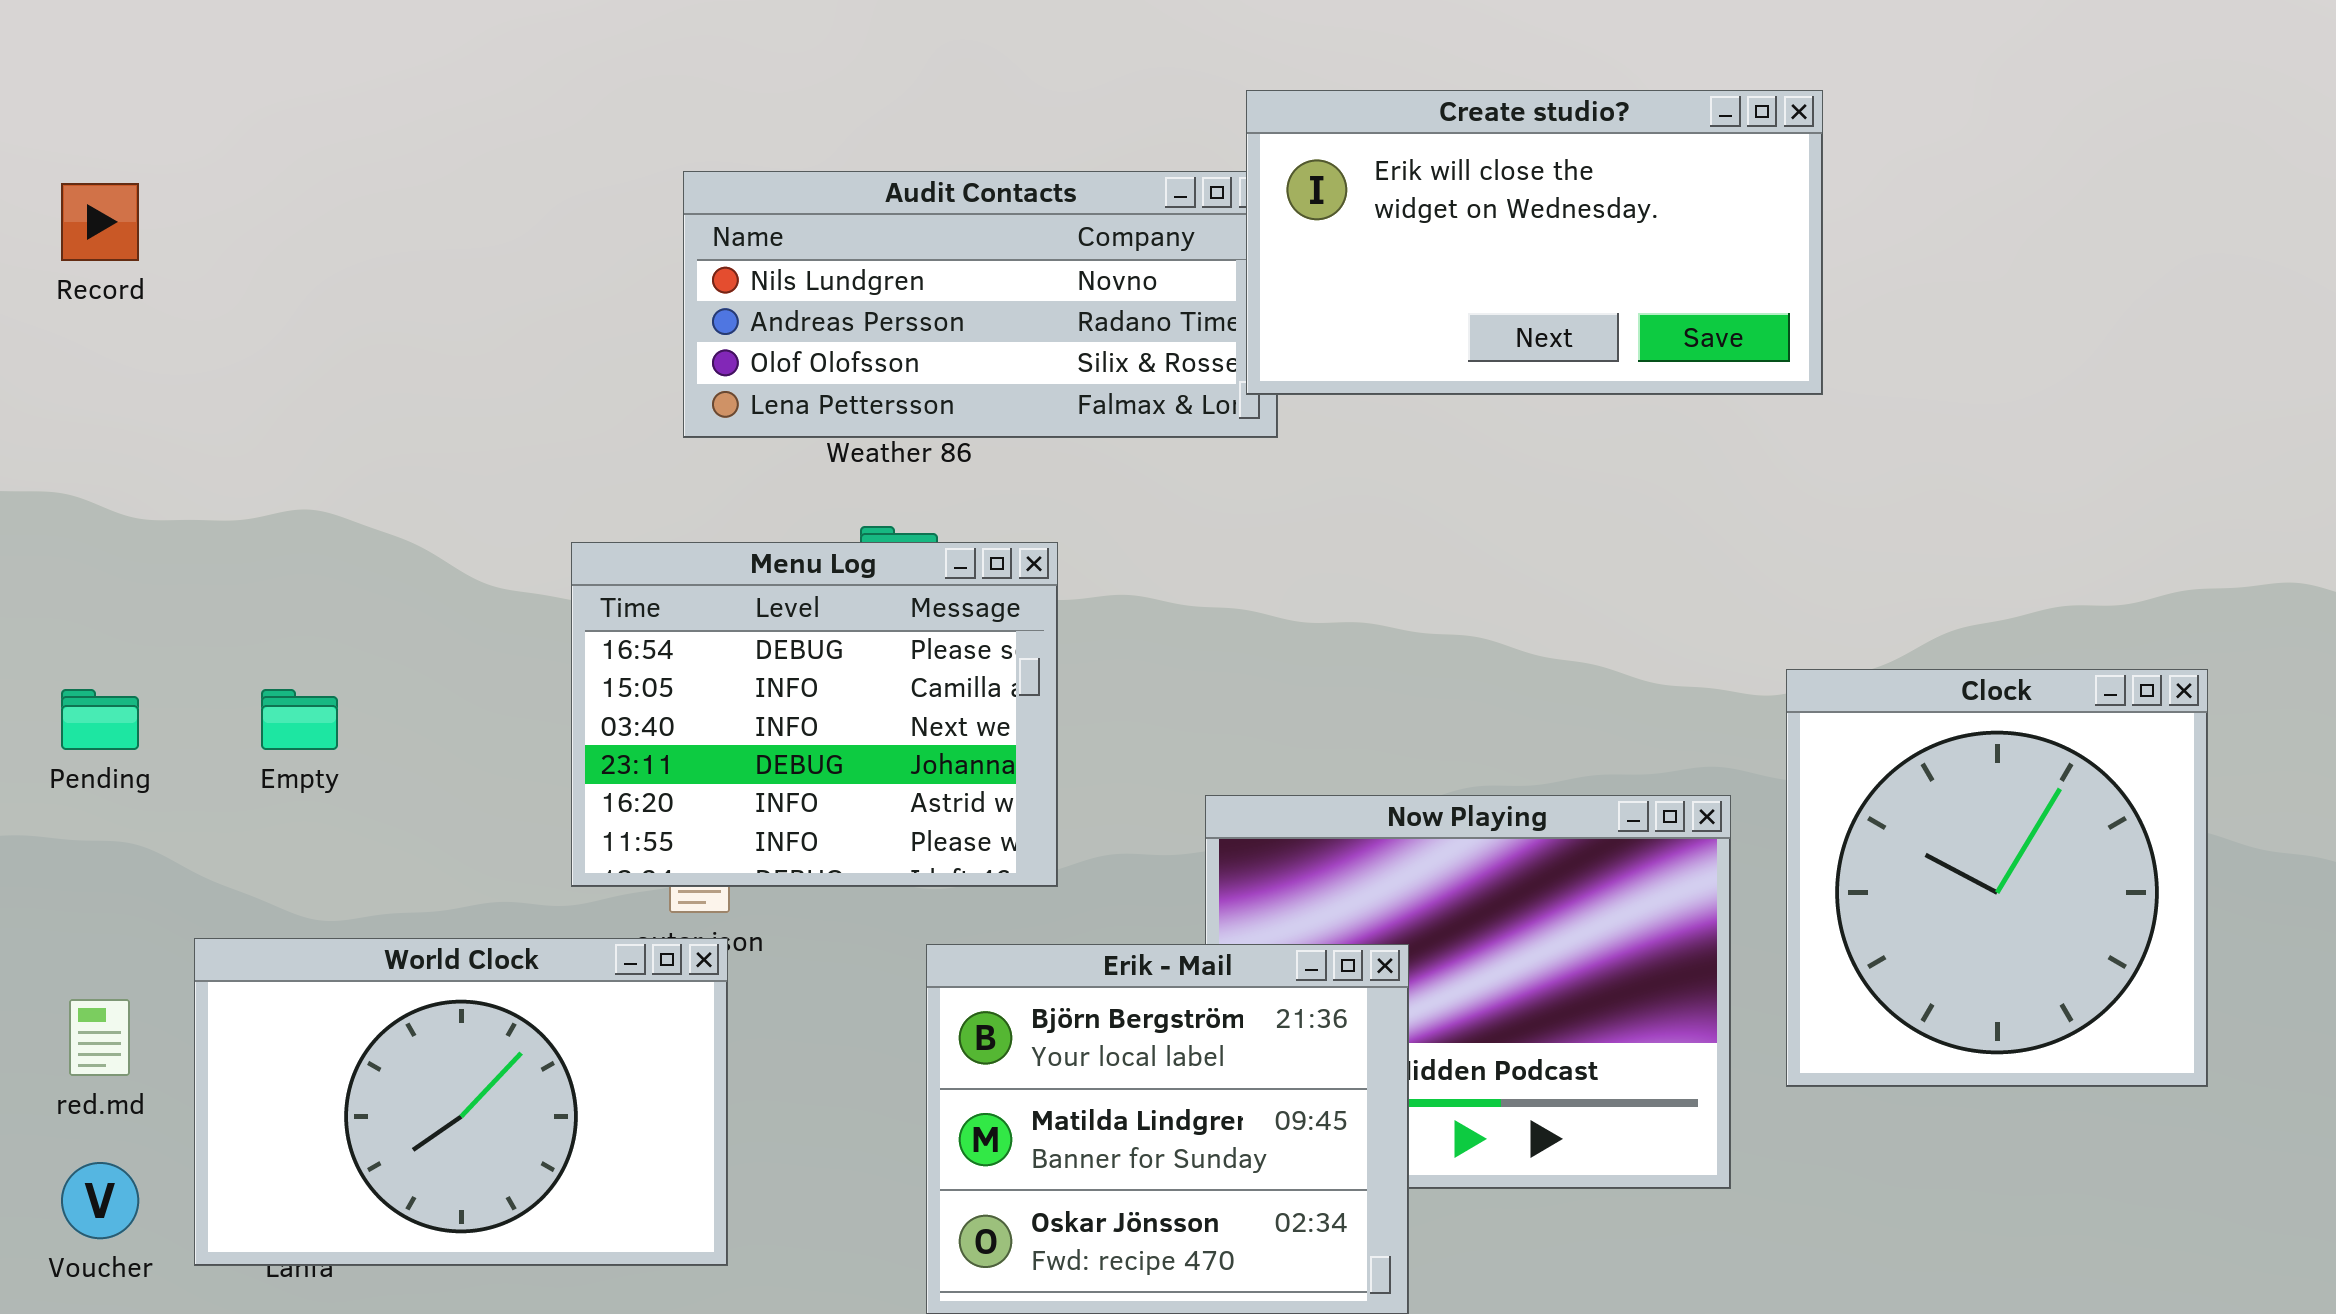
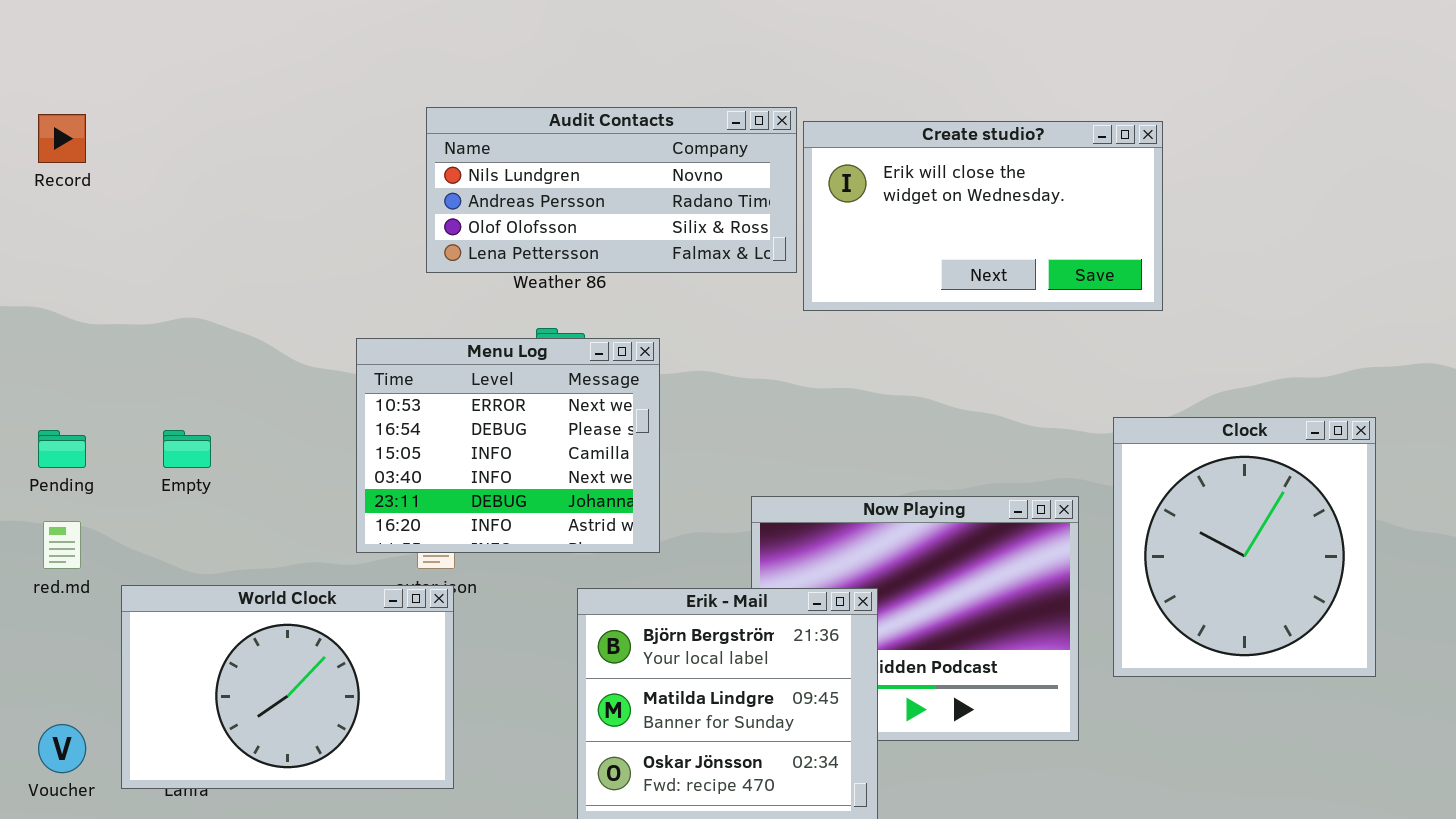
Create studio?: [1246,90,1823,395] -> [803,121,1163,311], moved
Menu Log: [571,542,1058,887] -> [356,338,660,553], scrolled up 1 row
red.md: [69,999,130,1076] -> [43,521,81,569], moved

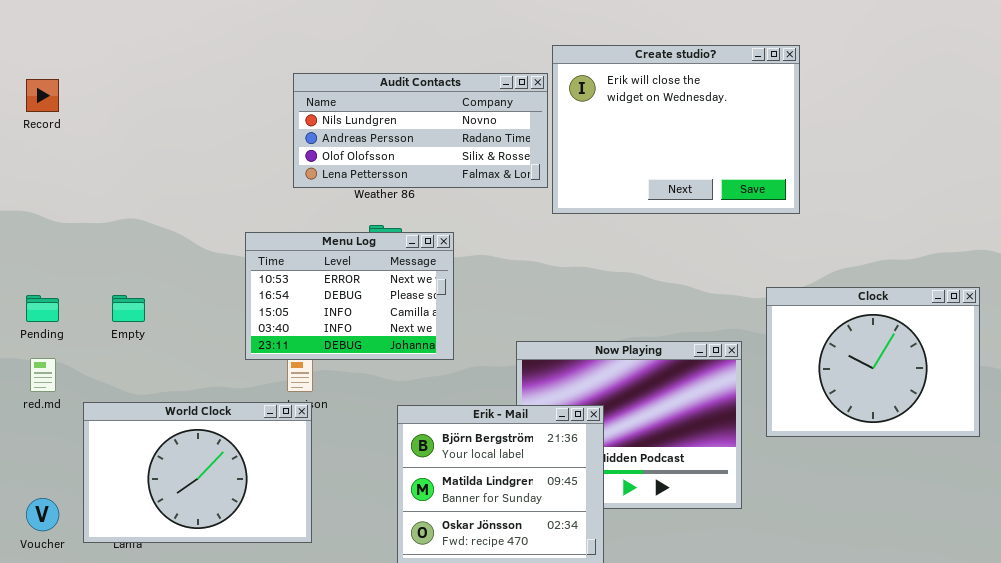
Create studio?: [803,121,1163,311] -> [552,45,800,214], resized
Menu Log: [356,338,660,553] -> [245,232,454,360], resized
Clock: [1113,417,1376,677] -> [766,287,980,437], resized

